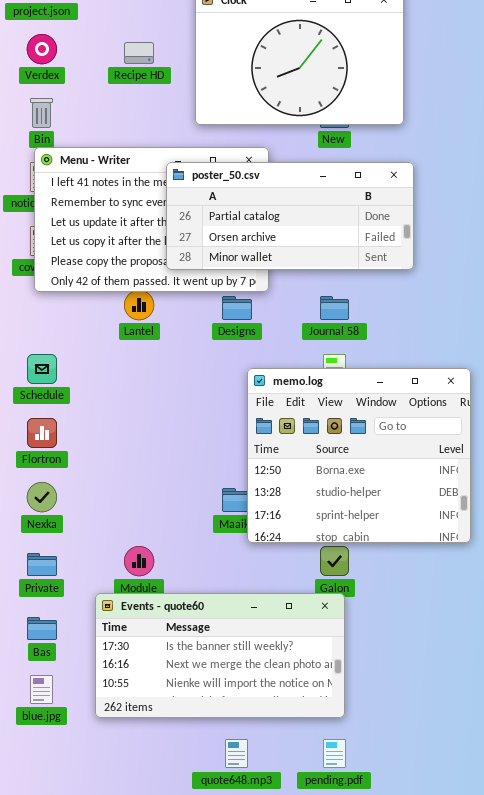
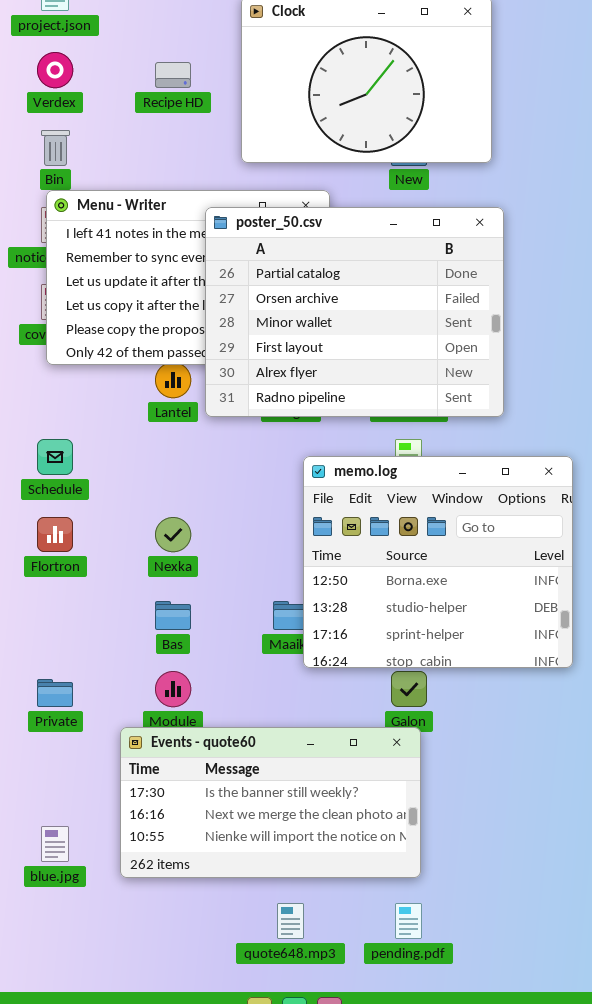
poster_50.csv: [166,162,414,270] -> [205,207,504,417], resized
Nexka: [27,482,57,512] -> [155,517,191,552], moved
Bas: [27,617,57,640] -> [155,601,191,630], moved

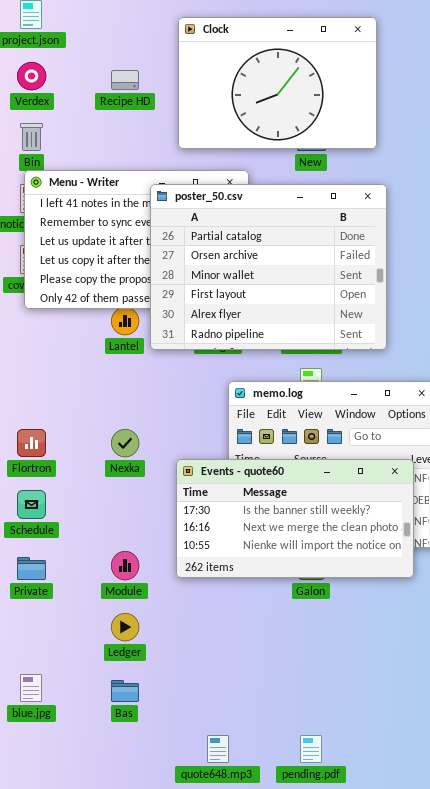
Schedule: [37,439,73,475] -> [17,490,46,519], moved
Bas: [155,601,191,630] -> [111,680,139,702], moved
Events - quote60: [120,727,421,878] -> [176,459,414,578], moved

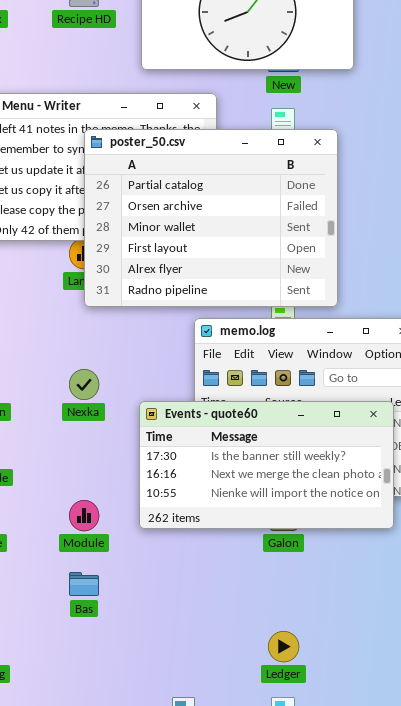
poster_50.csv: [150,184,387,350] -> [84,129,338,307], moved
Ledger: [111,613,139,641] -> [268,631,299,662], moved
Bas: [111,680,139,702] -> [69,572,99,596], moved

